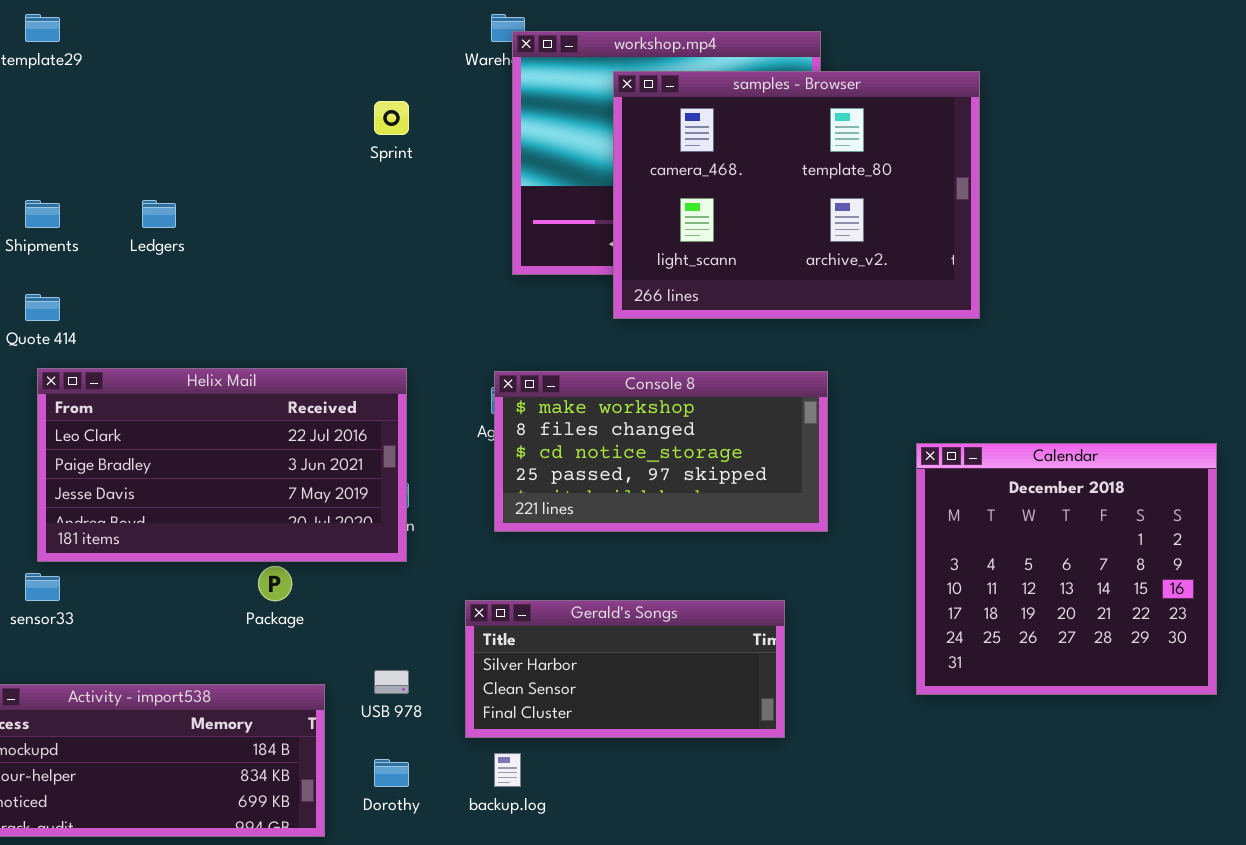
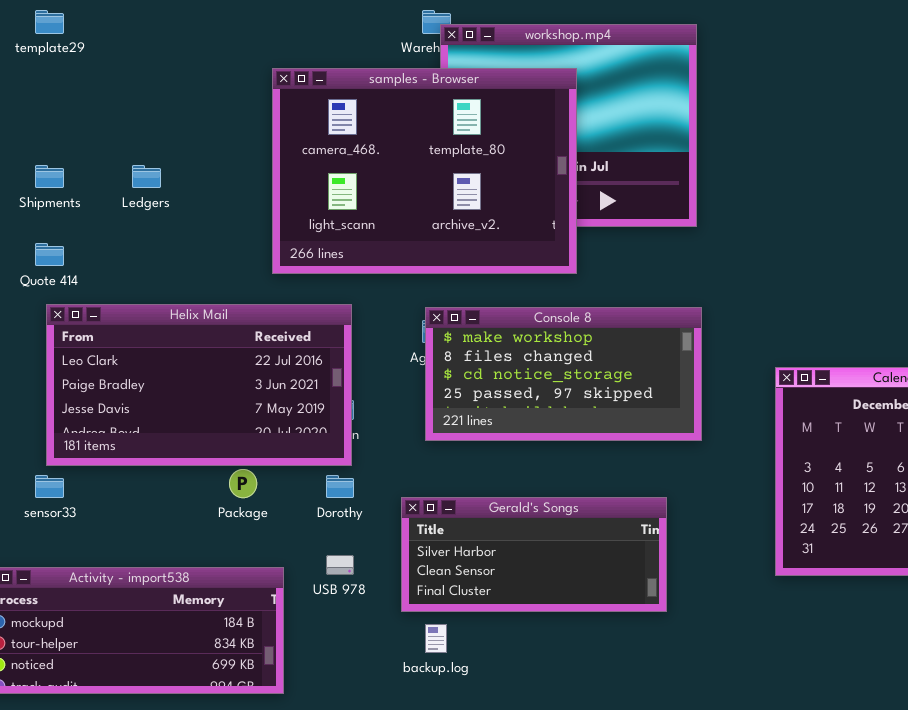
samples - Browser: [613,71,980,319] -> [272,68,577,274], moved
Dorothy: [374,759,409,787] -> [326,475,354,498], moved

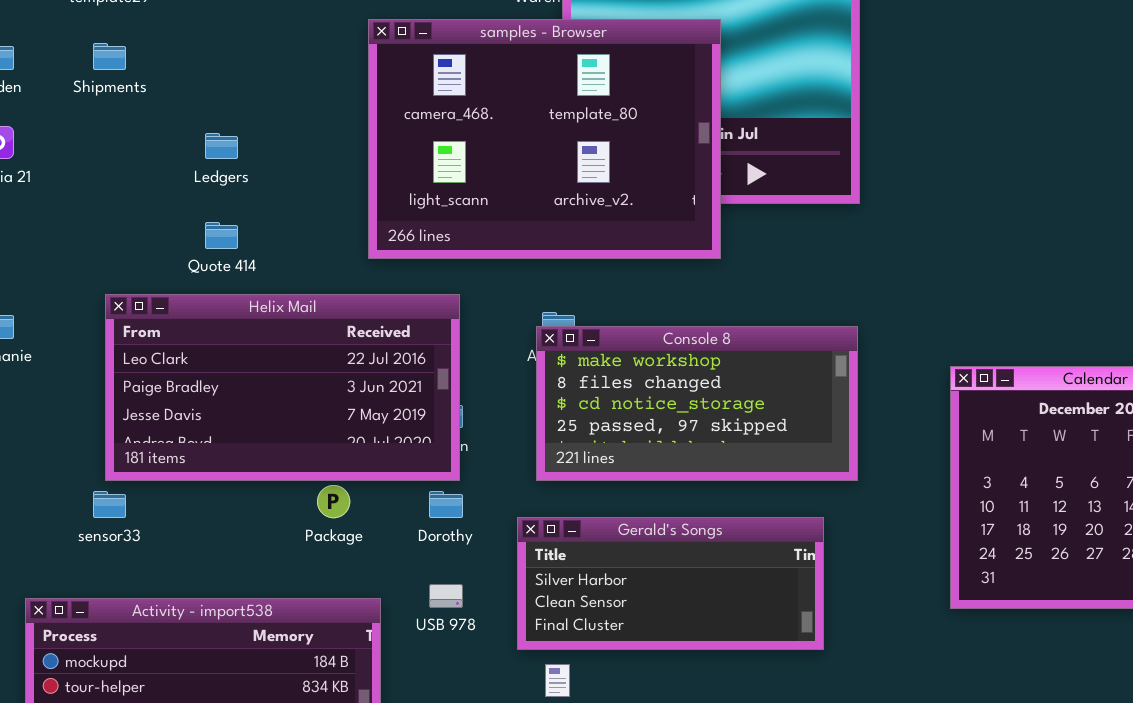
Shipments: [35,165,64,188] -> [93,43,126,70], moved
Quote 414: [35,243,64,266] -> [205,222,238,249], moved
Console 8: [425,307,702,441] -> [536,326,858,481], moved

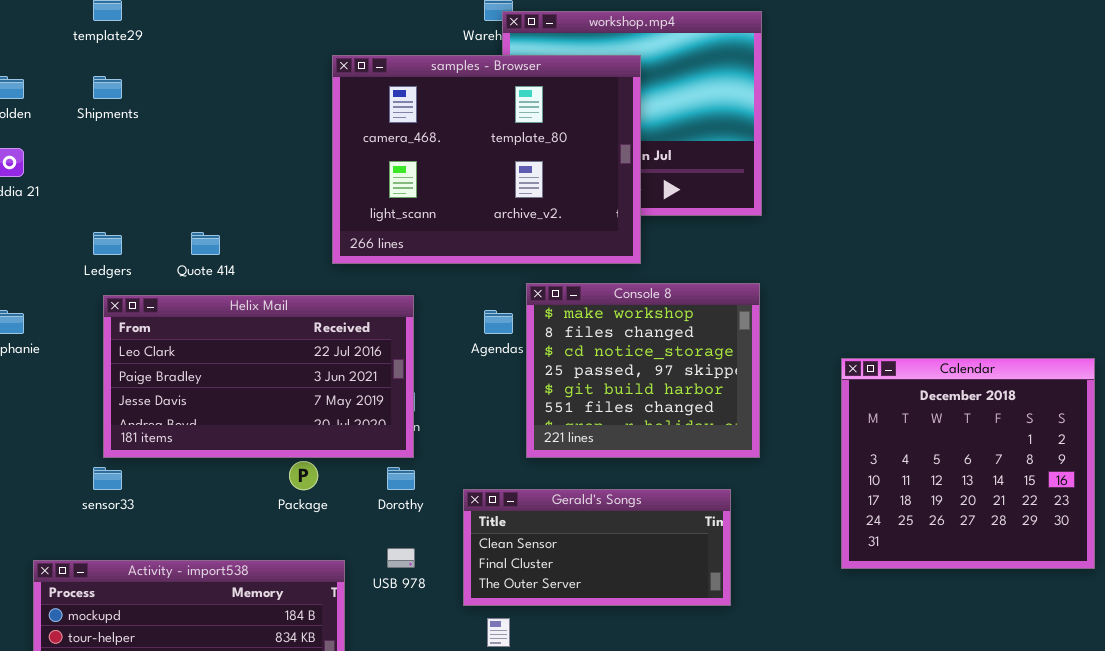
Ledgers: [205,133,238,159] -> [93,232,122,255], moved
Console 8: [536,326,858,481] -> [526,283,760,458], resized
Gerald's Songs: [517,517,824,650] -> [463,489,731,606], scrolled down 1 row

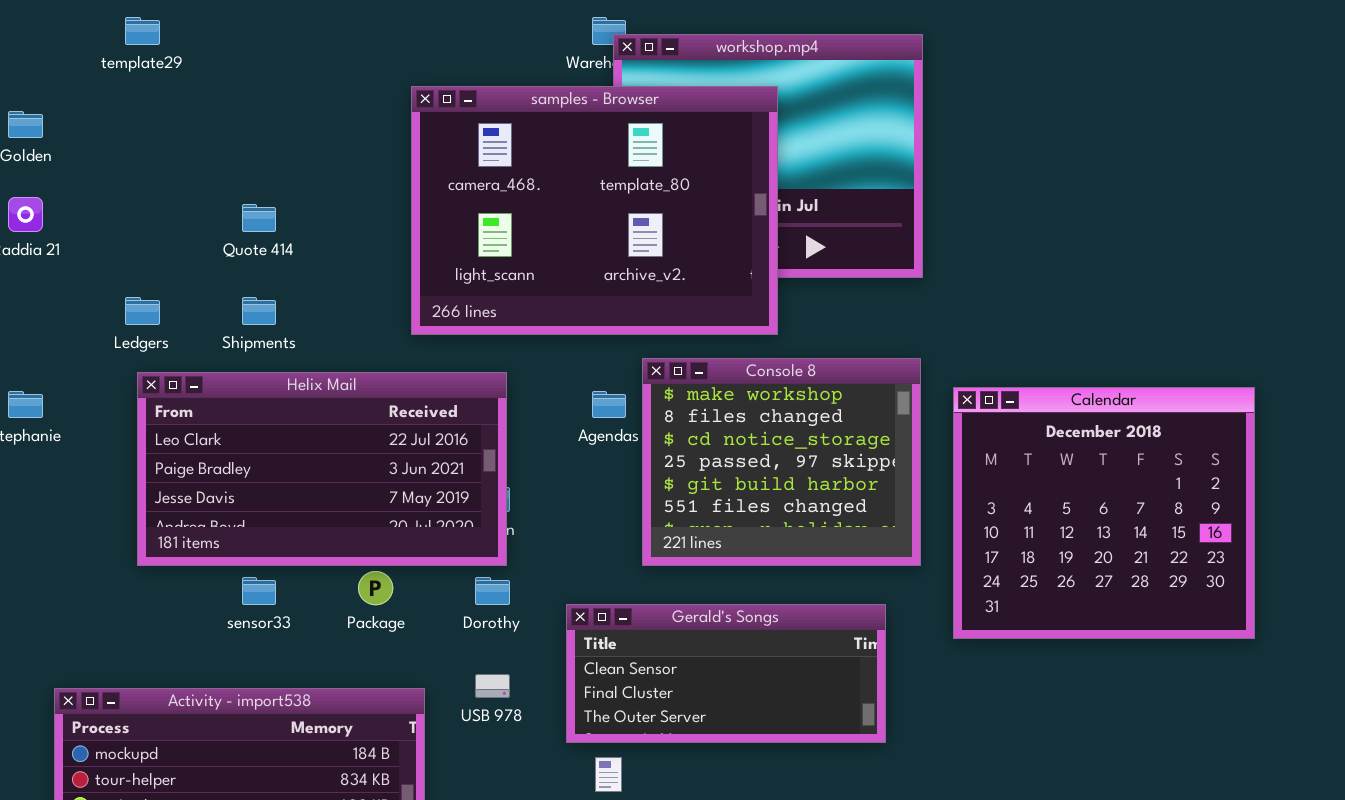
Shipments: [93,76,122,99] -> [242,297,276,325], moved
Quote 414: [191,232,220,255] -> [242,204,276,232], moved
Calendar: [841,358,1095,569] -> [953,387,1255,639], moved
sensor33: [93,467,122,490] -> [242,577,276,605], moved

